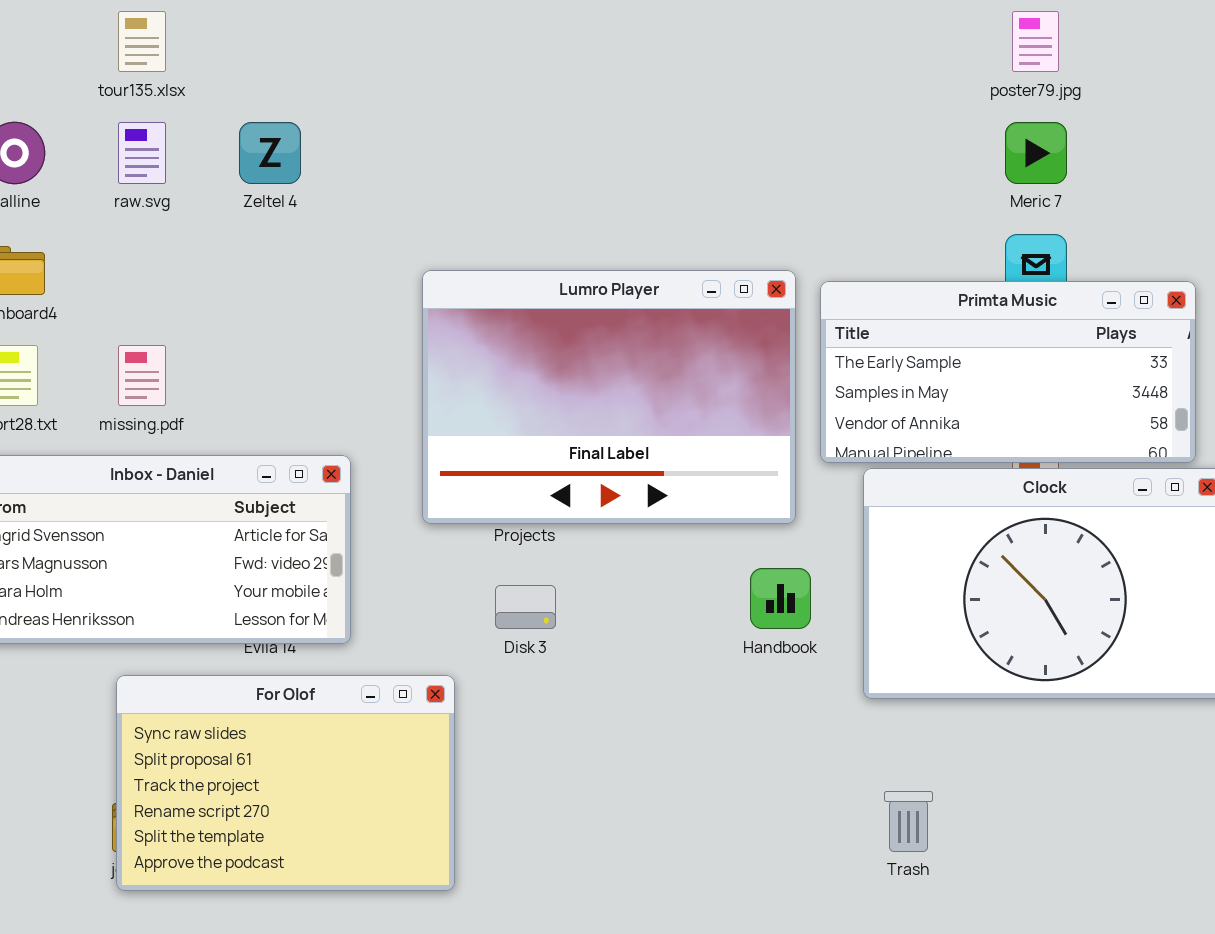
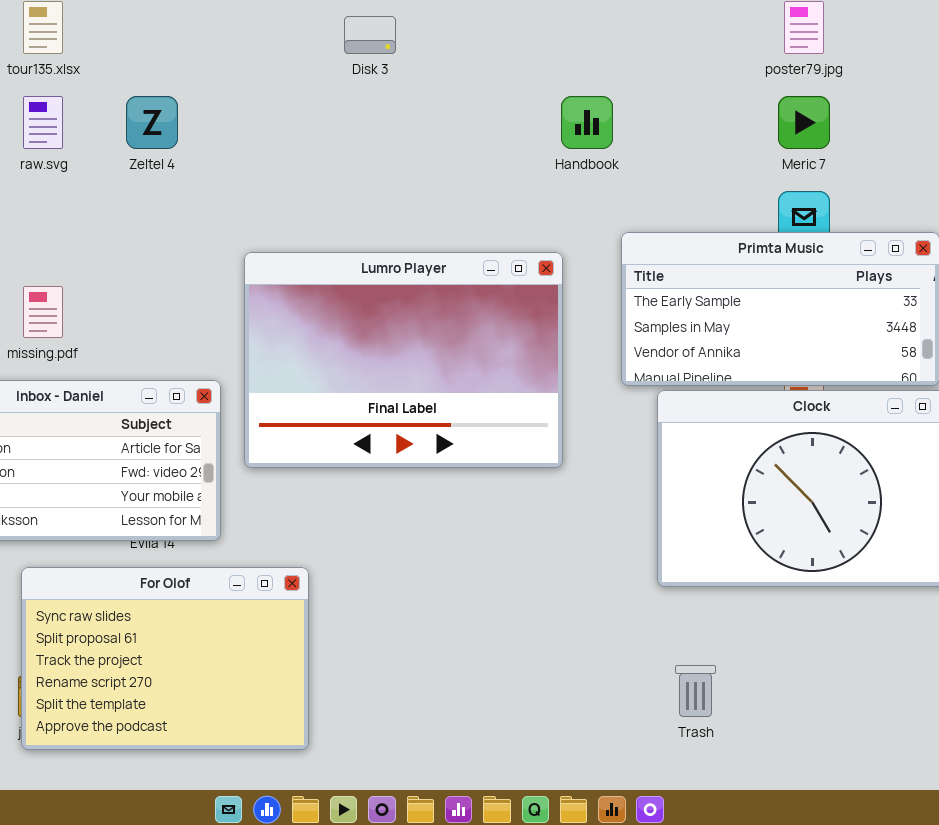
Lumro Player: [422,270,796,524] -> [244,252,563,468], moved
Handbook: [750,568,811,629] -> [561,96,613,149], moved
Disk 3: [495,585,556,629] -> [344,16,396,54], moved

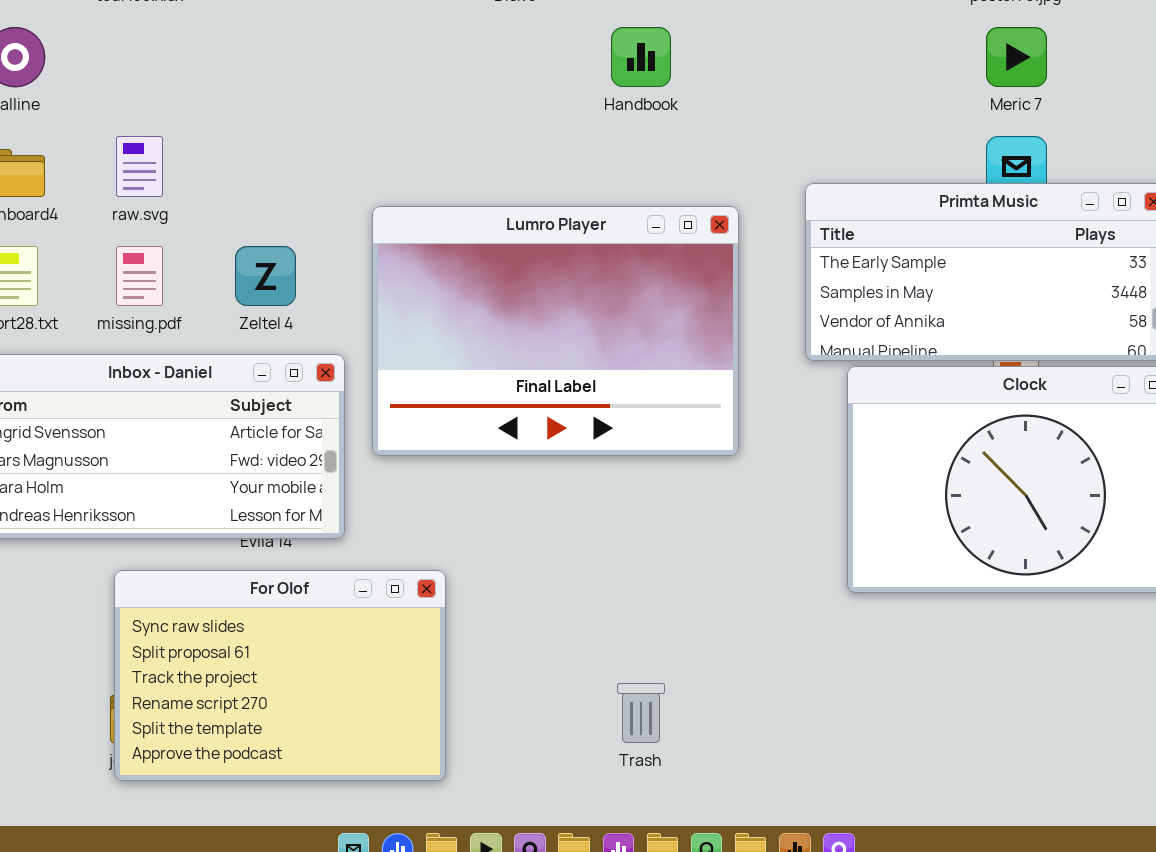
raw.svg: [23,96,63,149] -> [116,136,163,197], moved
Zeltel 4: [126,96,178,149] -> [235,246,296,306], moved
Handbook: [561,96,613,149] -> [611,27,671,87], moved
Trash: [675,665,716,717] -> [617,683,665,743], moved

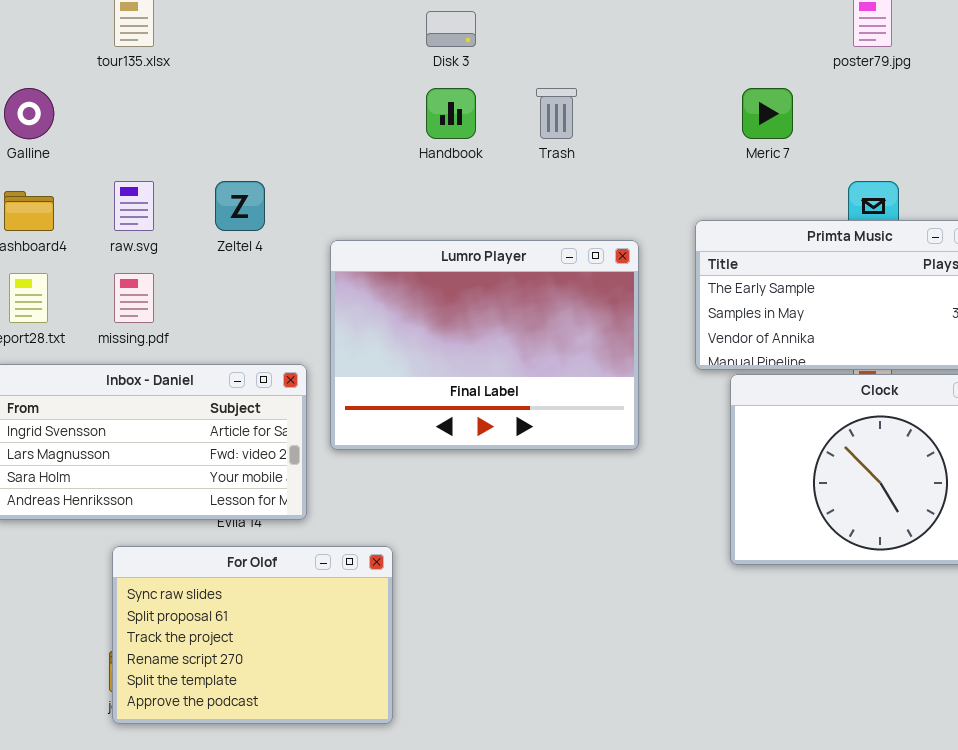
Handbook: [611,27,671,87] -> [426,88,476,139], moved
Meric 7: [986,27,1047,87] -> [742,88,793,139], moved
Zeltel 4: [235,246,296,306] -> [215,181,265,231], moved
Trash: [617,683,665,743] -> [536,88,577,139], moved

